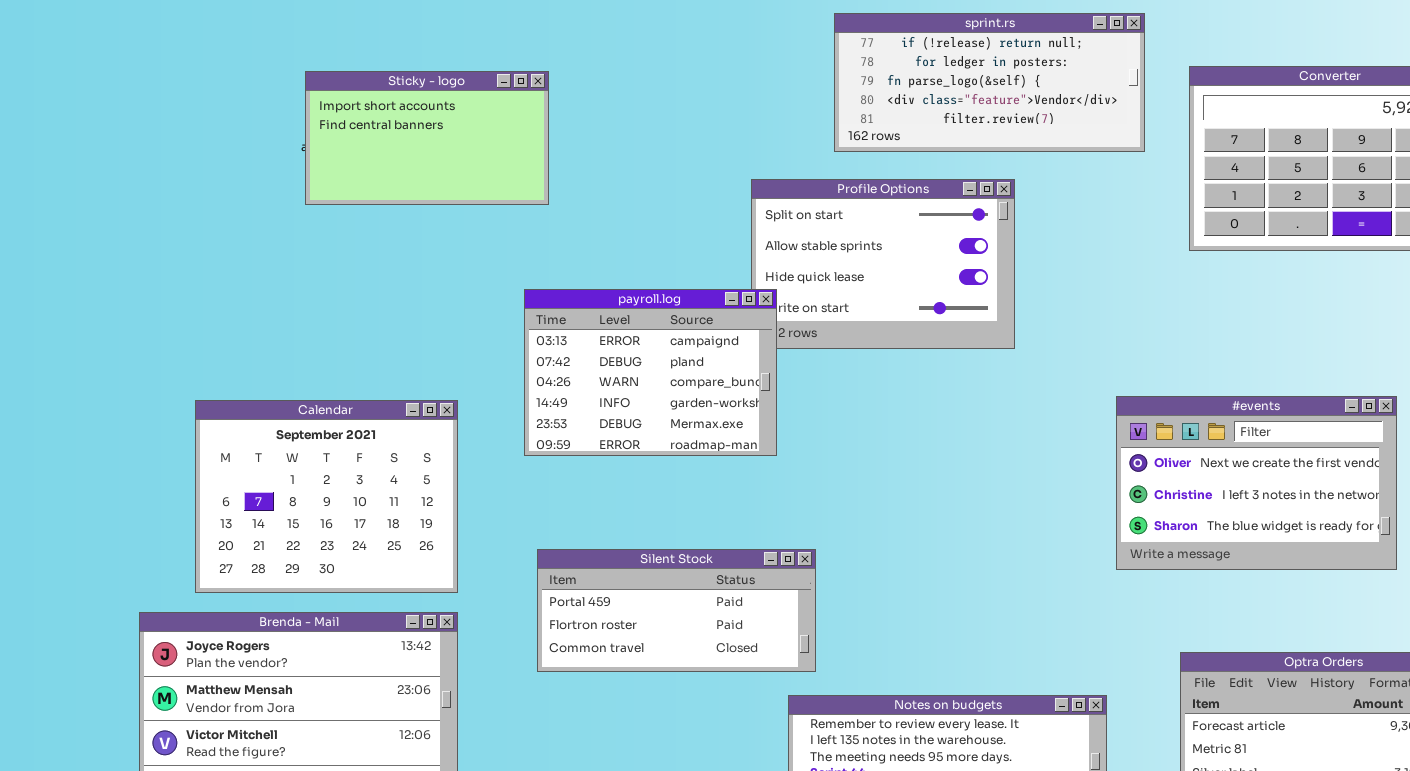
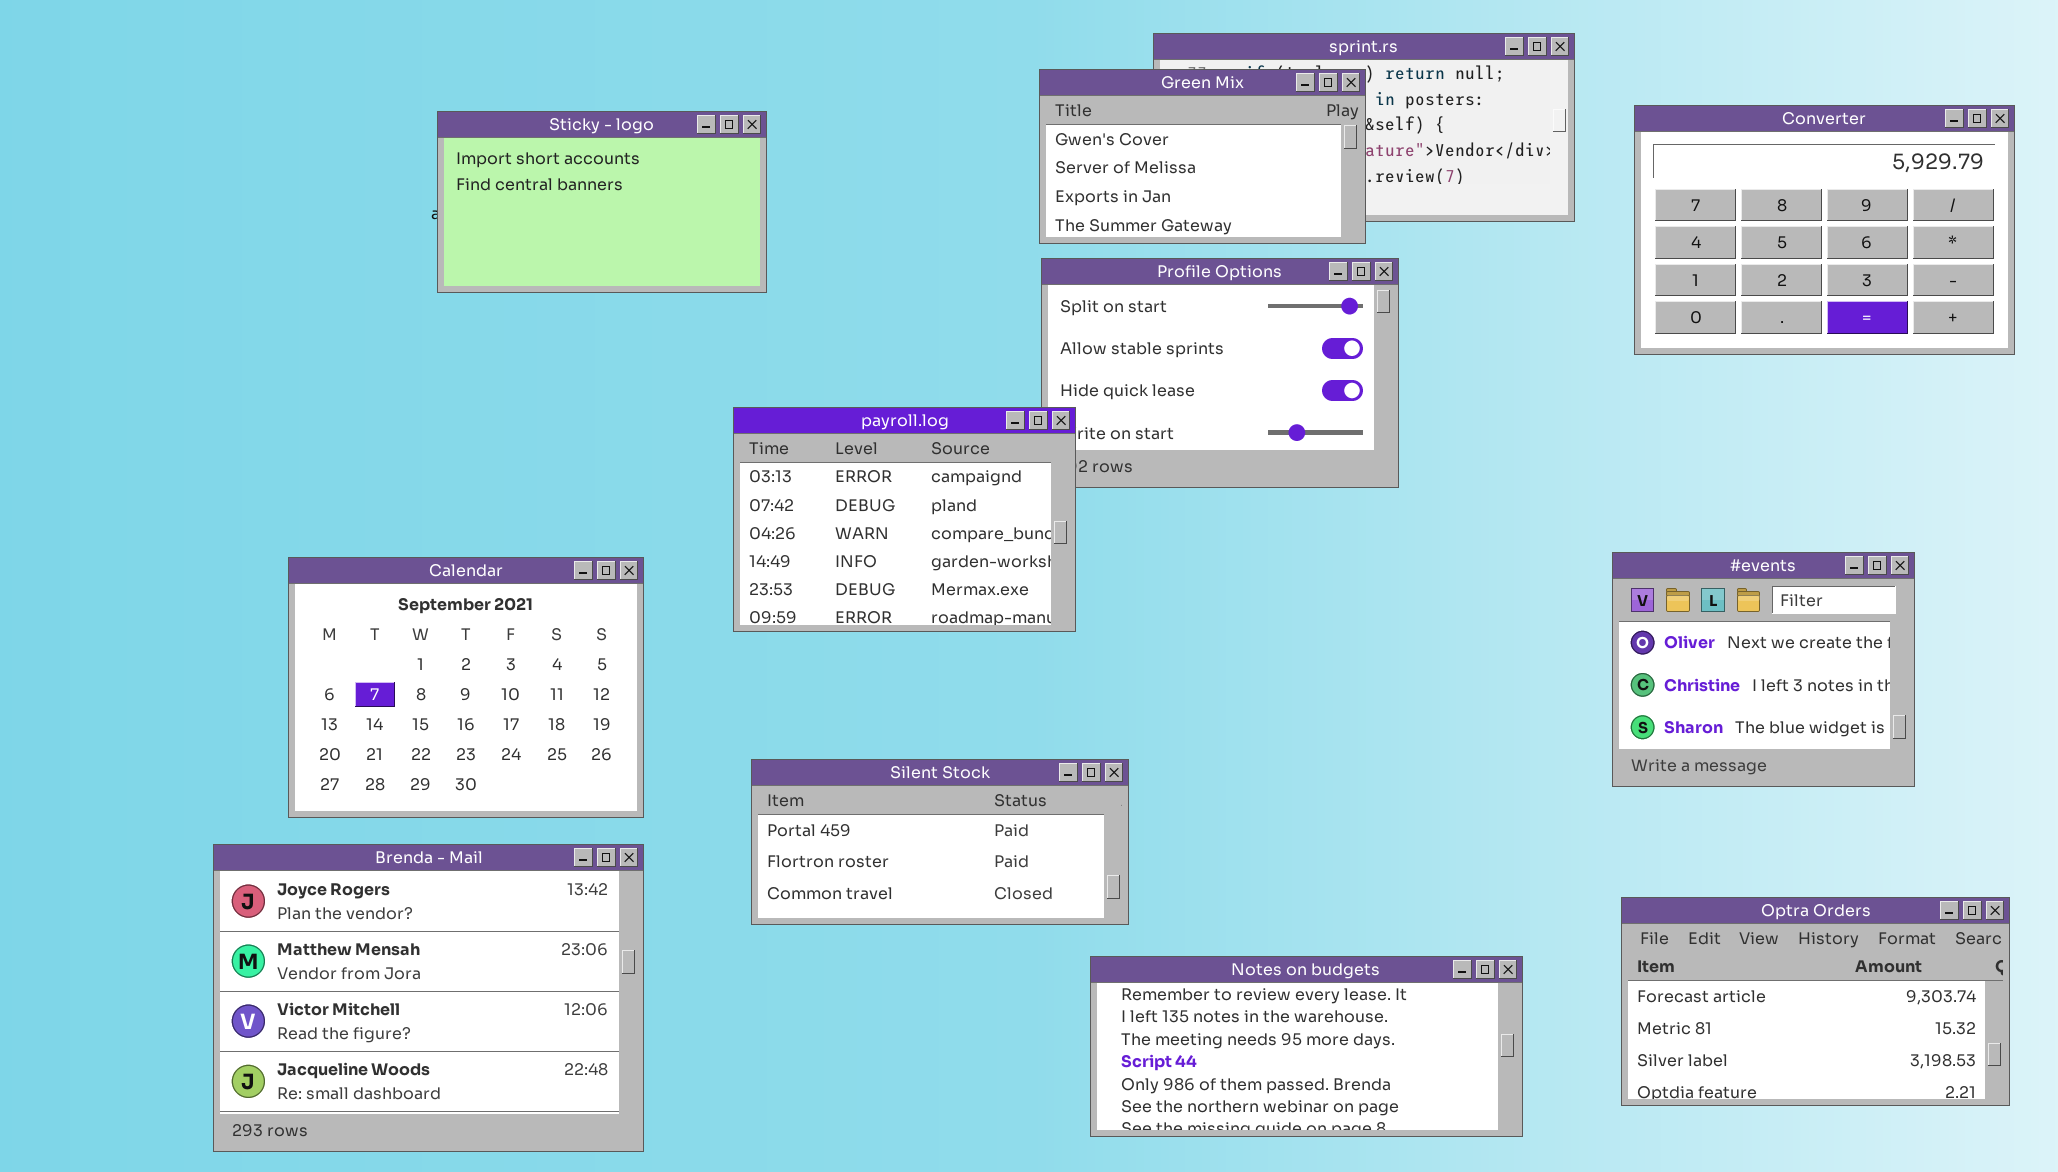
Green Mix: none -> [1039,69,1366,244], opened
#events: [1116,396,1397,570] -> [1612,552,1915,787], resized

